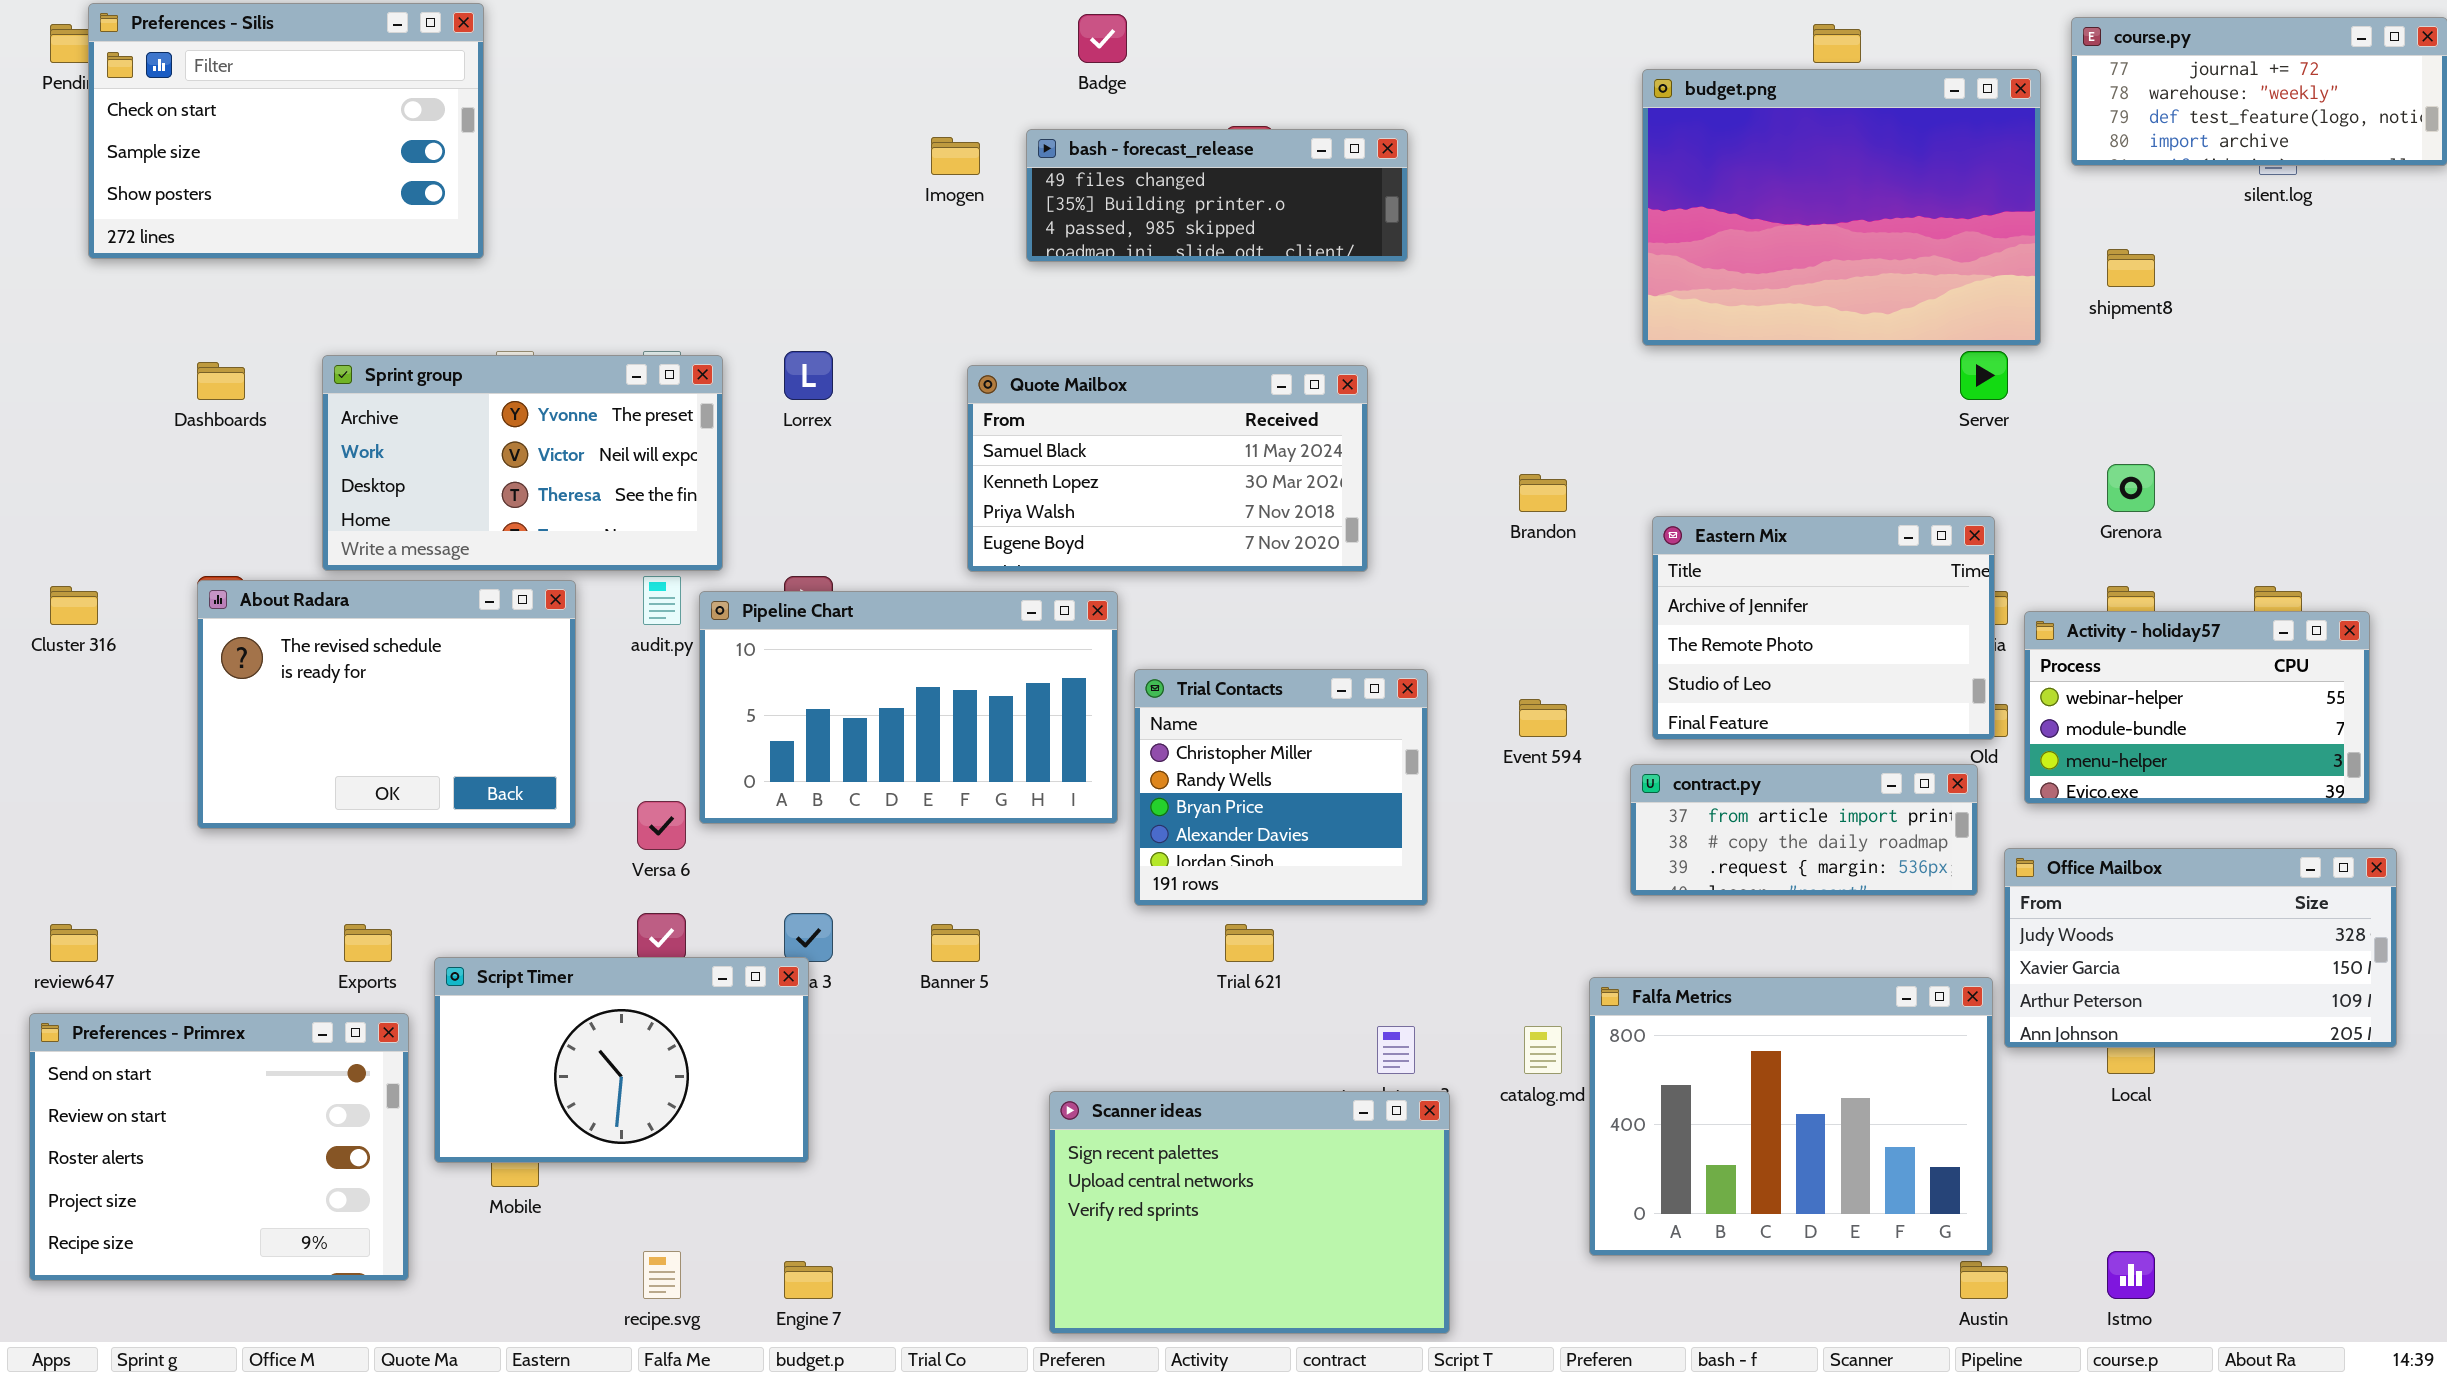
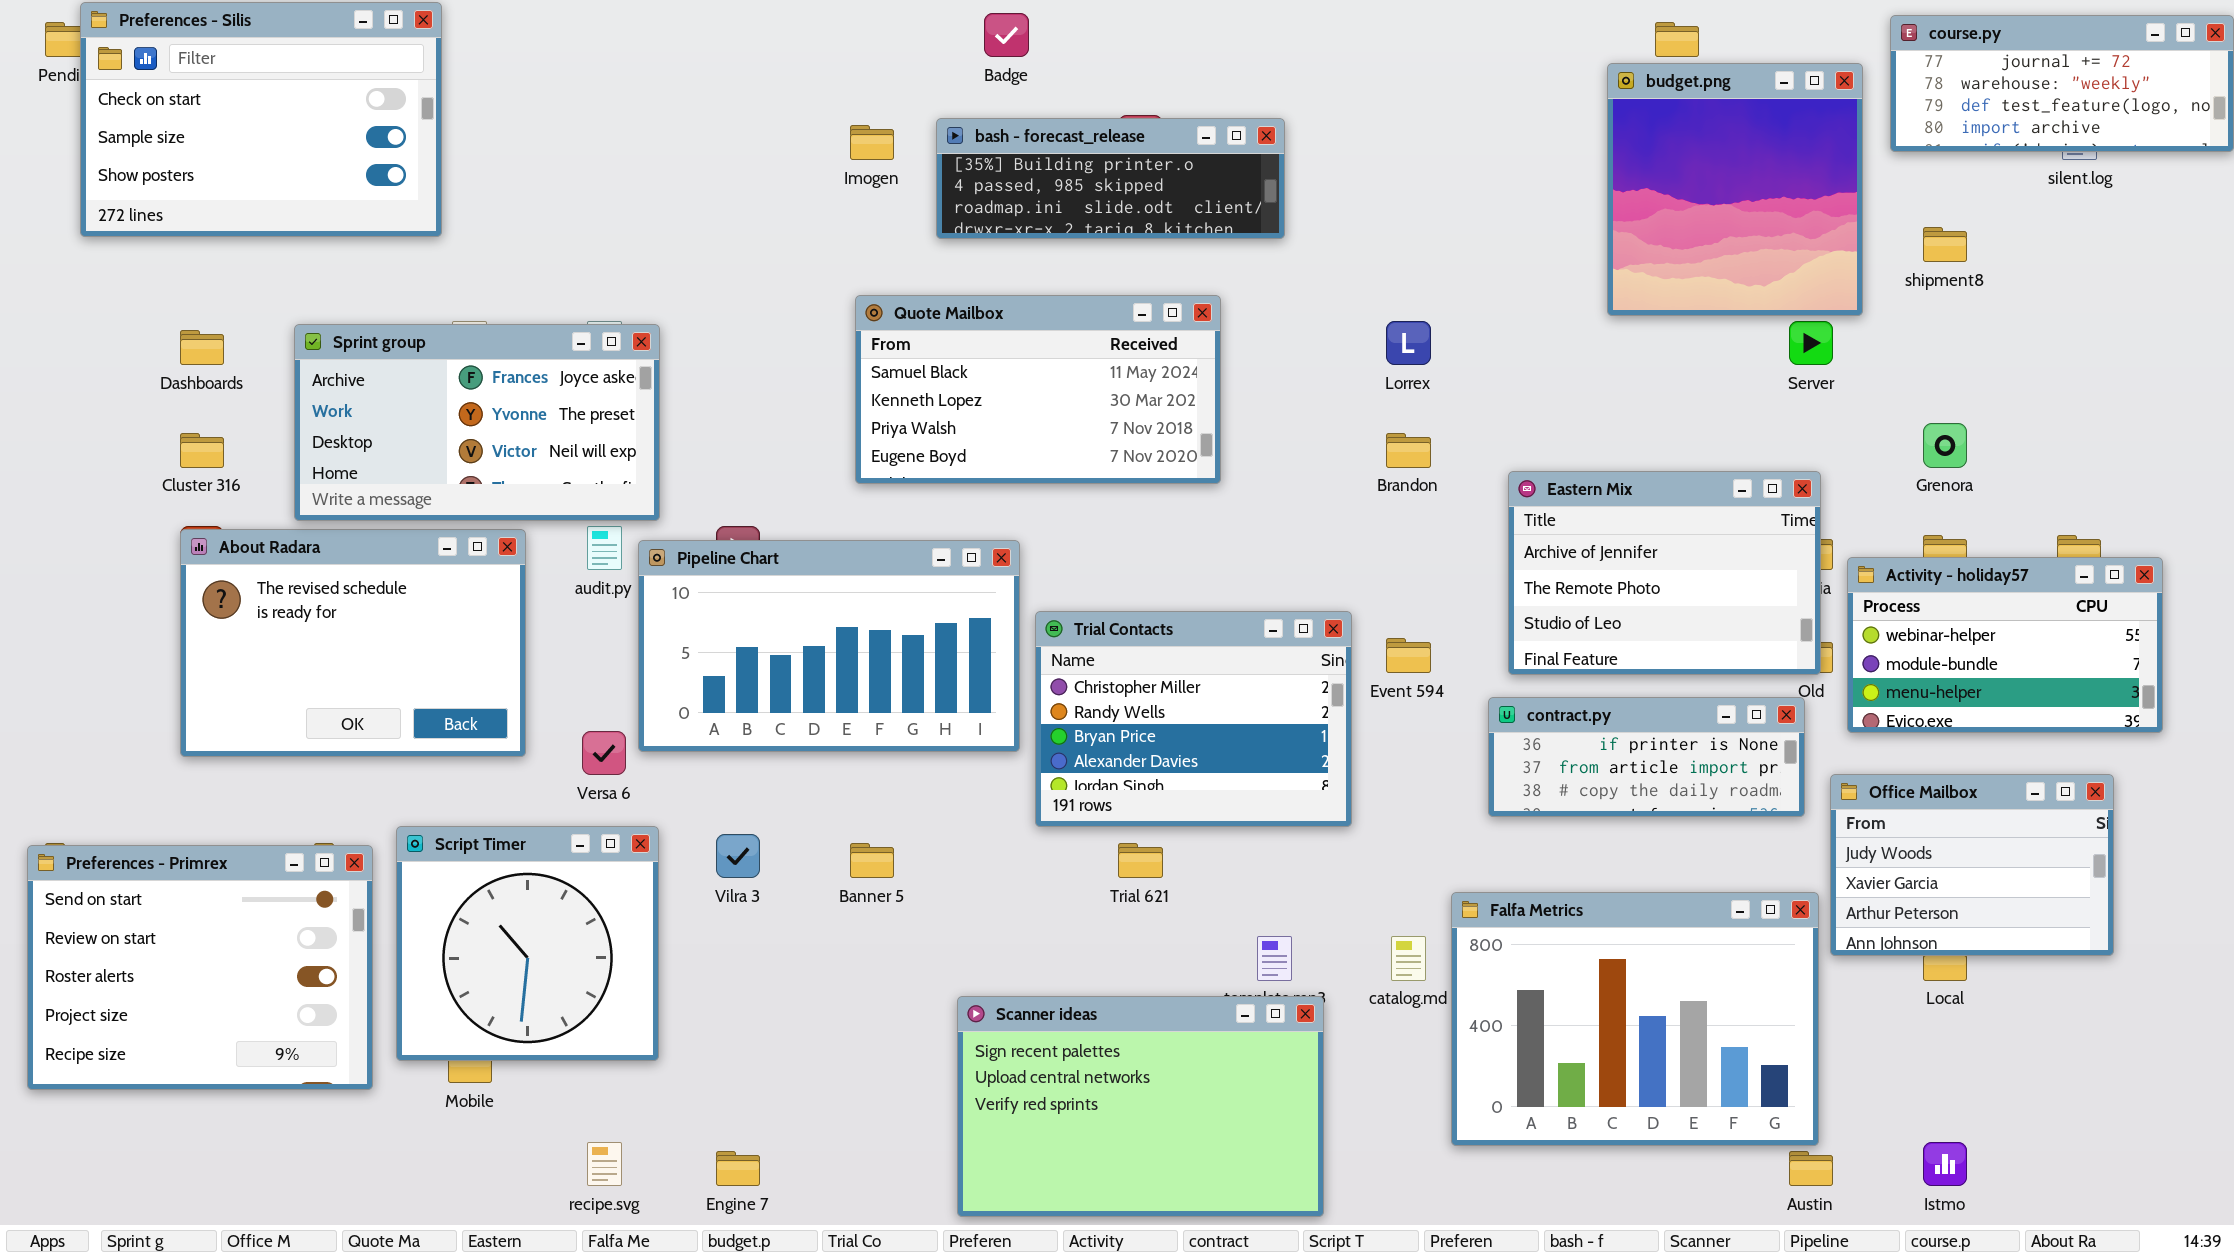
budget.png: [1642,69,2041,346] -> [1607,63,1863,316], resized
bash - forecast_release: [1026,129,1408,262] -> [936,118,1285,239], scrolled down 1 row
Lorrex: [784,351,833,400] -> [1386,321,1431,365], moved
Sprint group: [322,355,723,571] -> [294,324,660,521], scrolled up 1 row
Quote Mailbox: [967,365,1368,572] -> [855,295,1221,484], moved
Cluster 316: [50,586,98,625] -> [180,433,224,468], moved
Trial Contacts: [1134,669,1428,906] -> [1035,611,1352,827], resized
contract.py: [1630,764,1978,896] -> [1488,697,1805,817], scrolled up 1 row
Office Mailbox: [2004,848,2397,1048] -> [1830,774,2114,956], resized
Script Timer: [434,957,809,1163] -> [396,826,659,1061], resized
Preferences - Primrex: [29,1013,409,1281] -> [27,845,373,1090], moved

